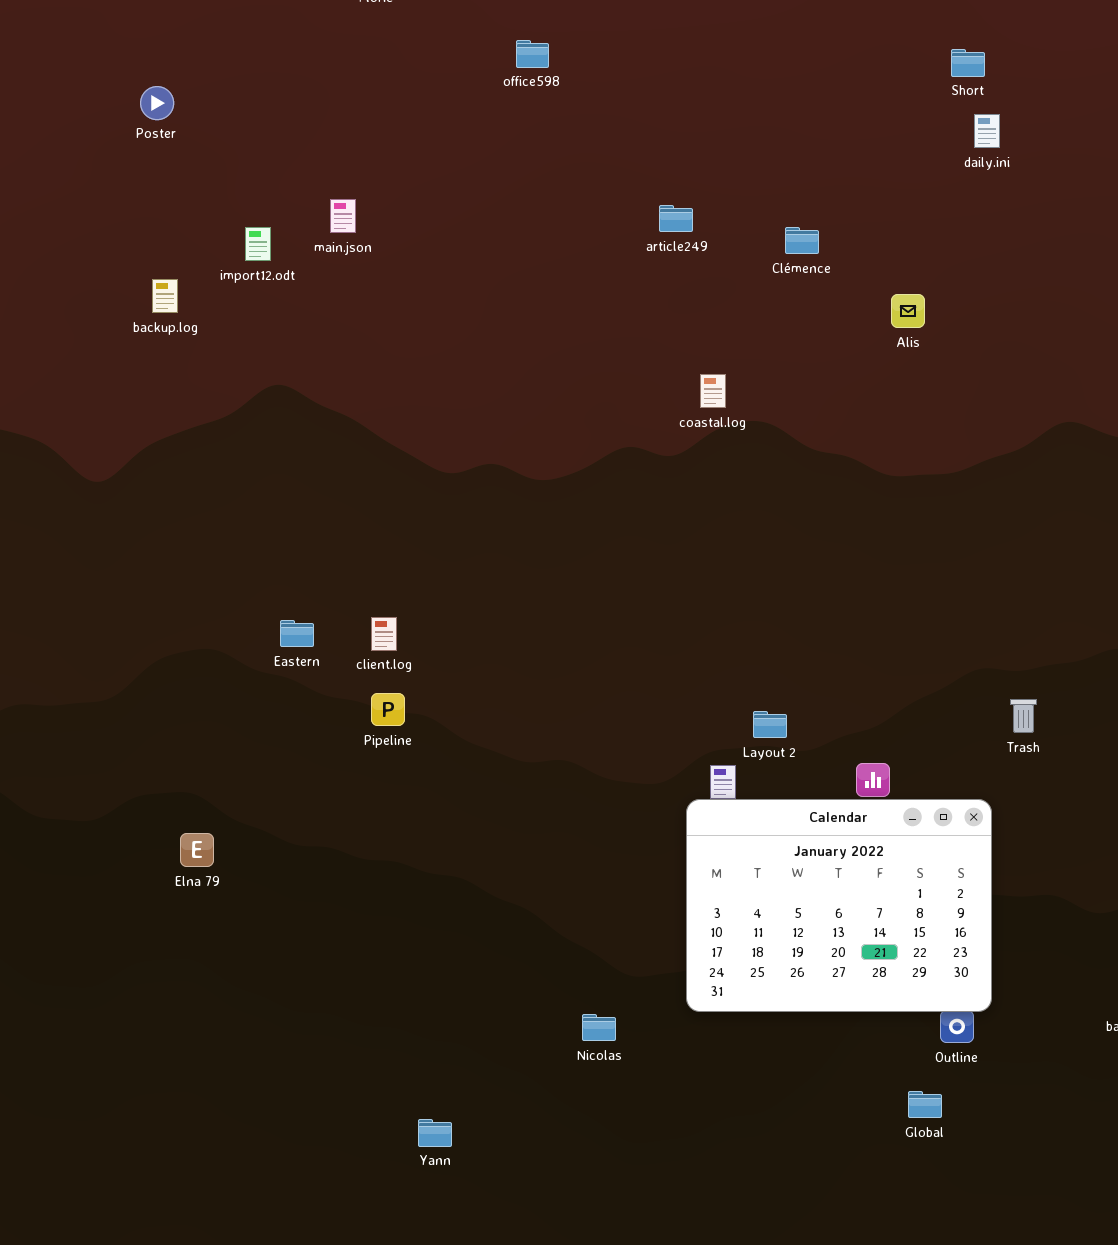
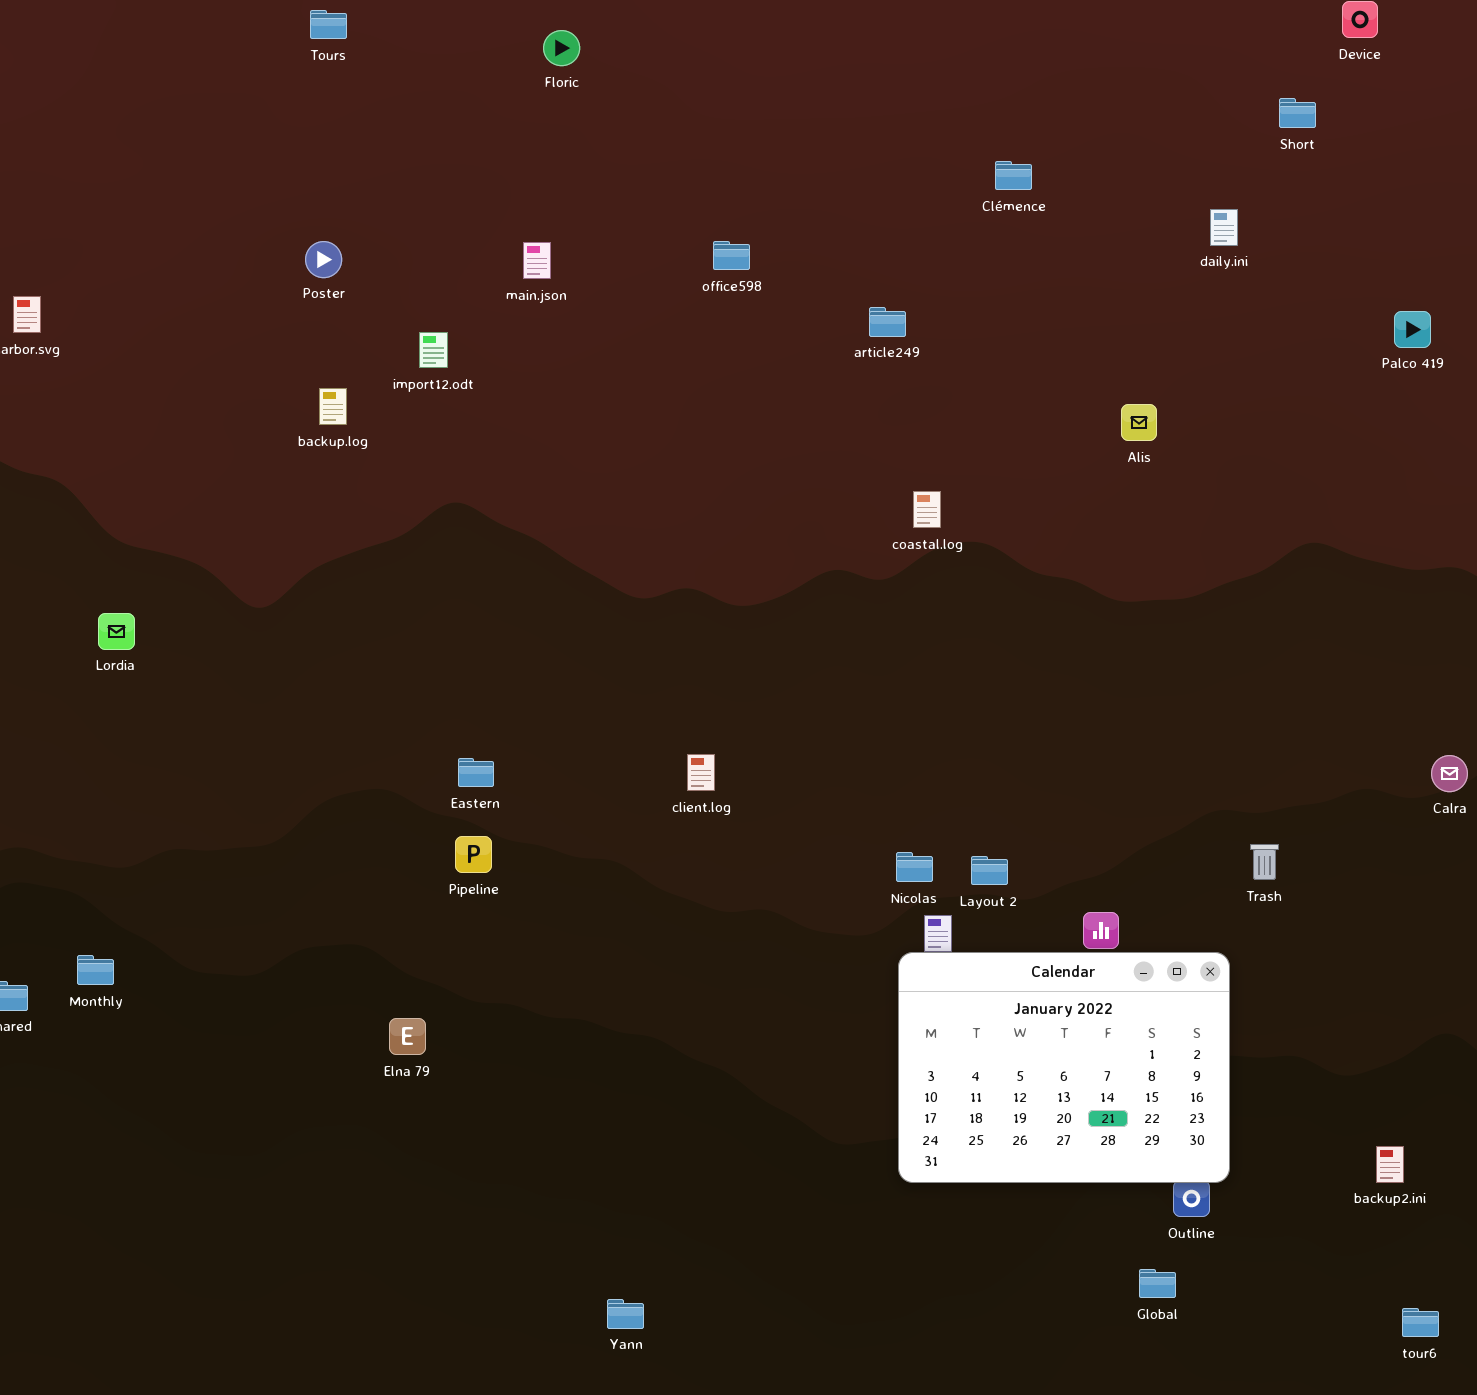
office598: [516,40,549,68] -> [713,241,750,270], moved
Short: [951,49,985,77] -> [1279,98,1316,128], moved
Poster: [140,86,174,120] -> [305,241,342,278], moved
main.json: [330,199,356,233] -> [523,242,551,279], moved
Clémence: [785,227,819,254] -> [995,161,1032,190], moved
client.log: [371,617,397,651] -> [687,754,715,791], moved
Pipeline: [371,693,405,726] -> [455,836,492,873], moved
Elna 79: [180,833,214,867] -> [389,1018,426,1055], moved
Nicolas: [582,1014,616,1041] -> [896,852,933,882], moved

